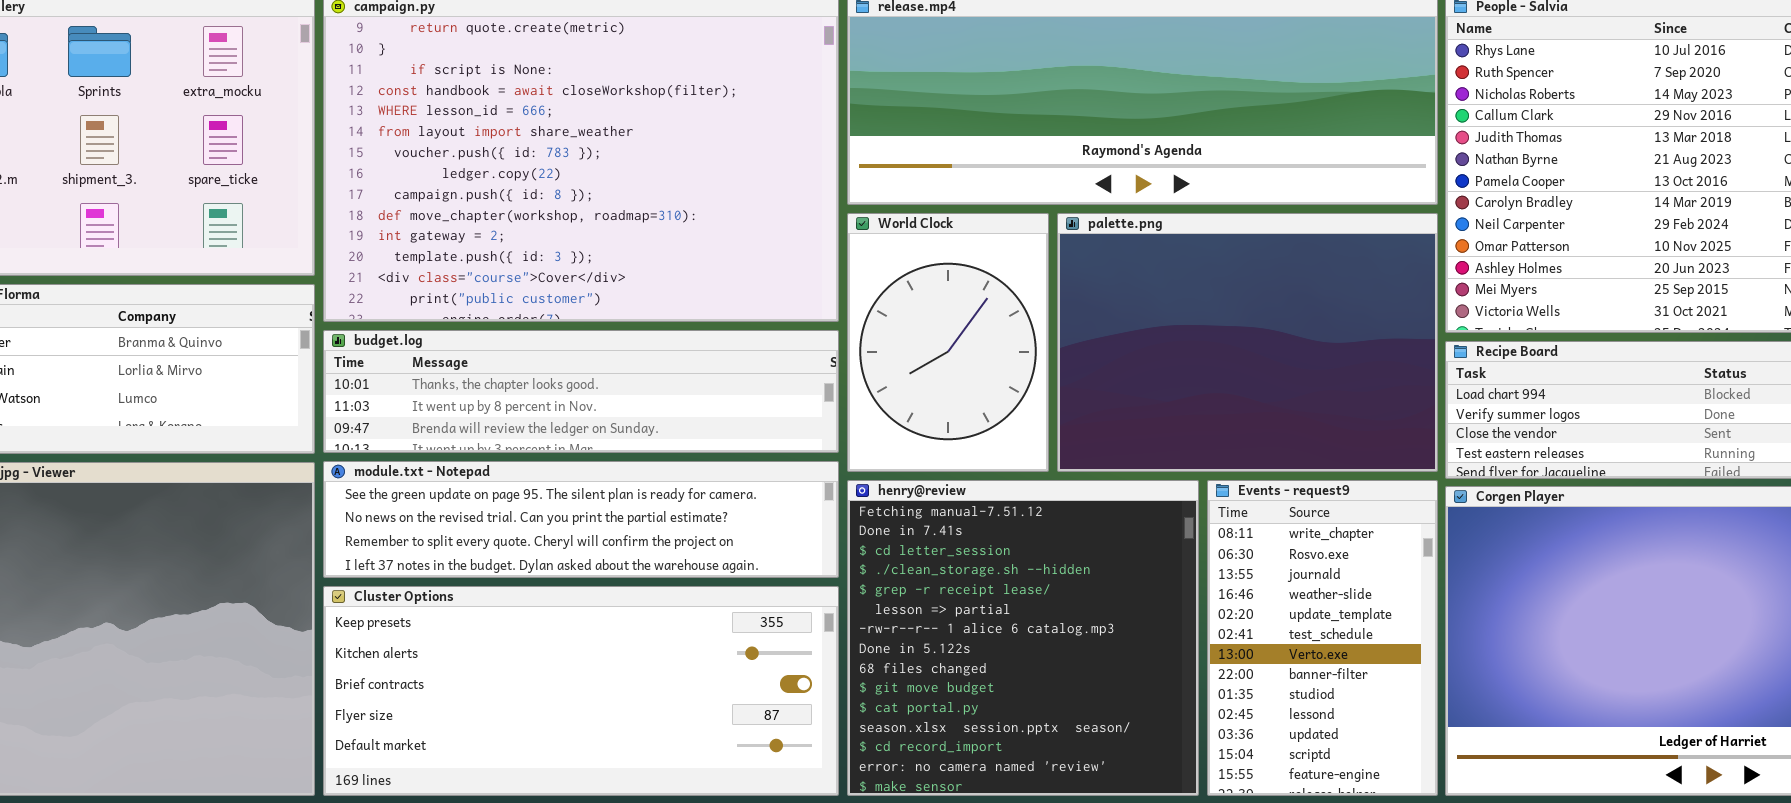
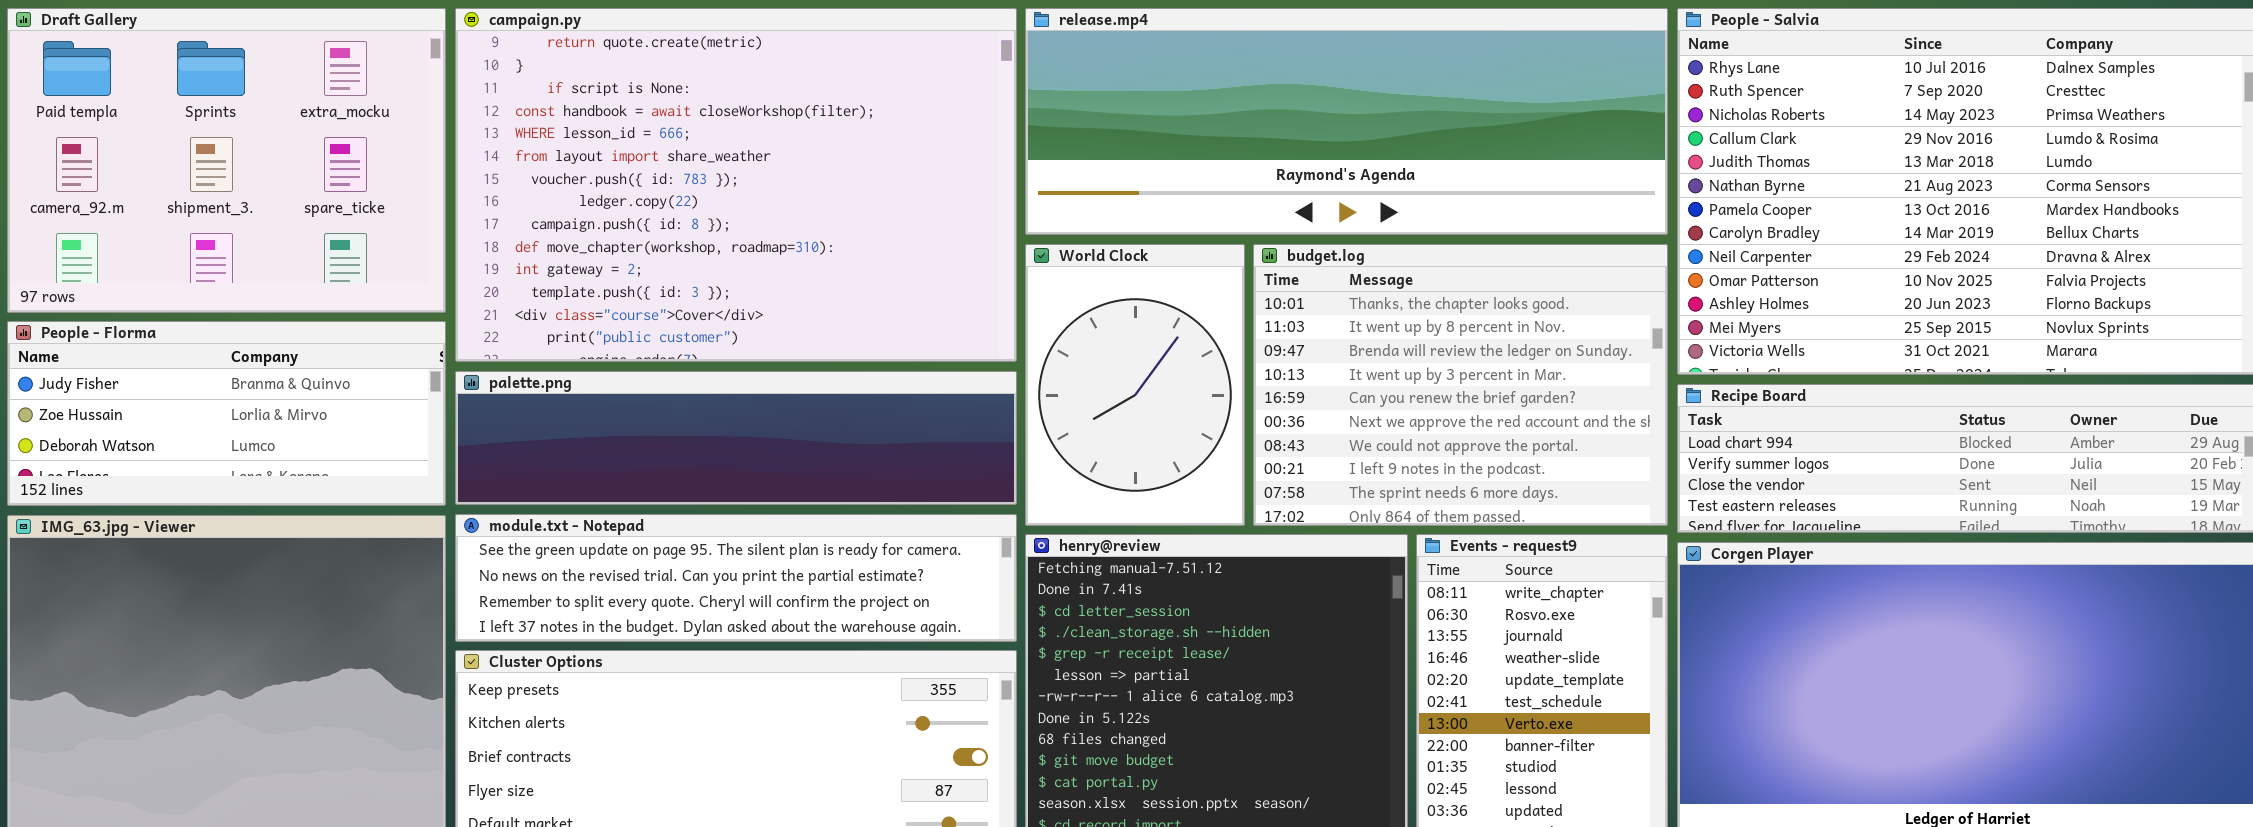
palette.png: [1057,213,1438,472] -> [455,371,1017,505], moved, resized
budget.log: [323,330,839,453] -> [1253,244,1668,526], moved, resized

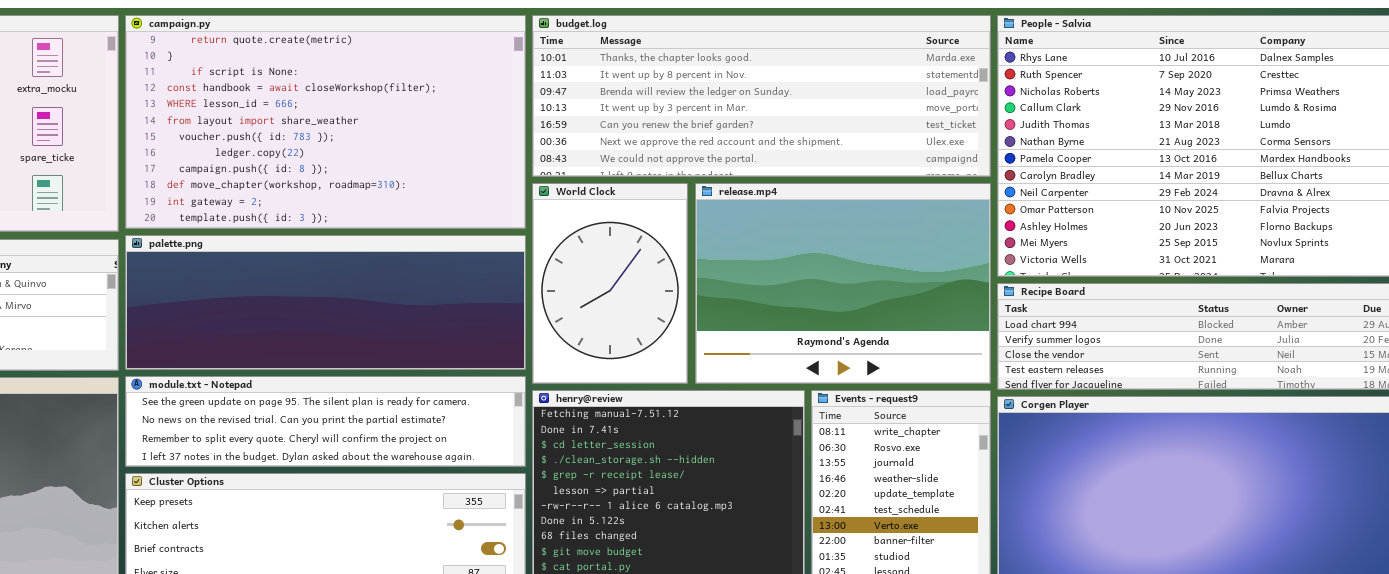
campaign.py: [455,8,1017,362] -> [125,15,526,229], resized
release.mp4: [1025,8,1668,235] -> [695,183,991,384], moved, resized
budget.log: [1253,244,1668,526] -> [532,15,991,177], moved, resized
palette.png: [455,371,1017,505] -> [125,235,526,370], resized

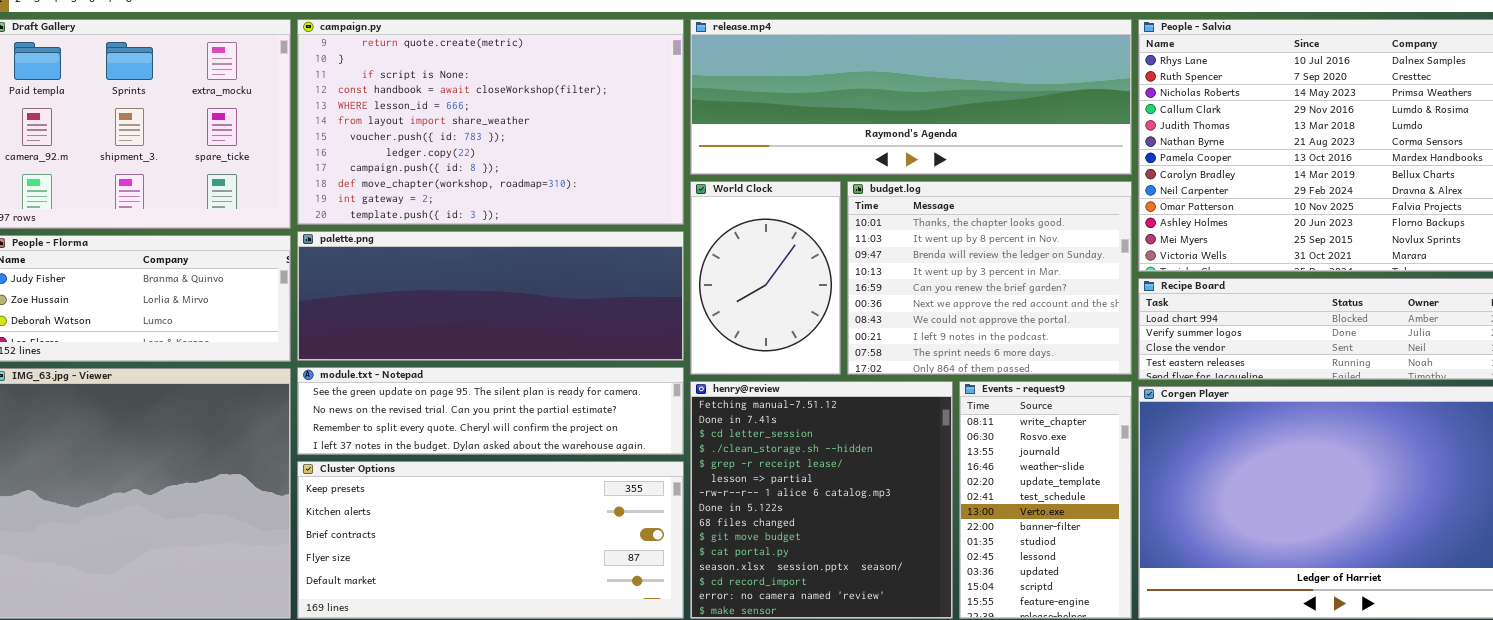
budget.log: [532,15,991,177] -> [847,181,1132,375], moved, resized
release.mp4: [695,183,991,384] -> [690,19,1132,175], moved, resized

